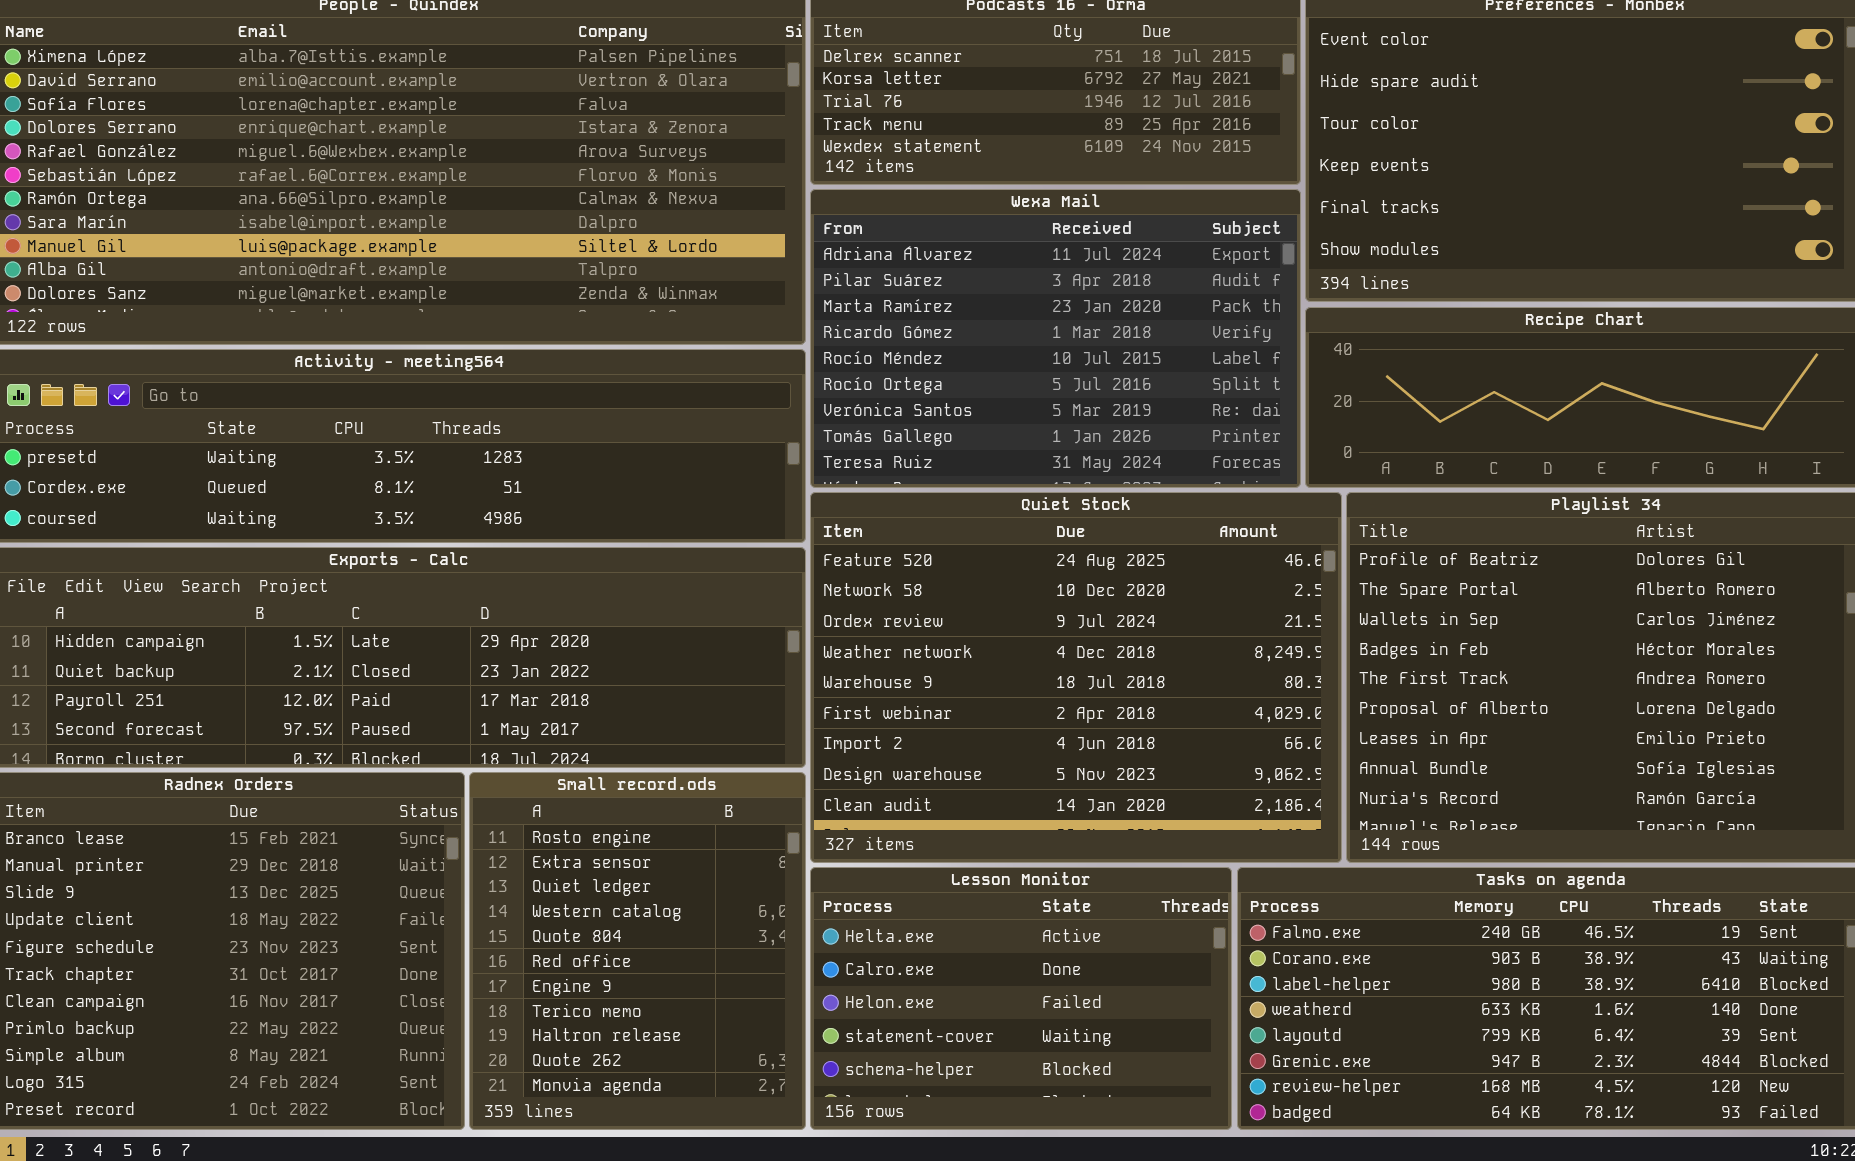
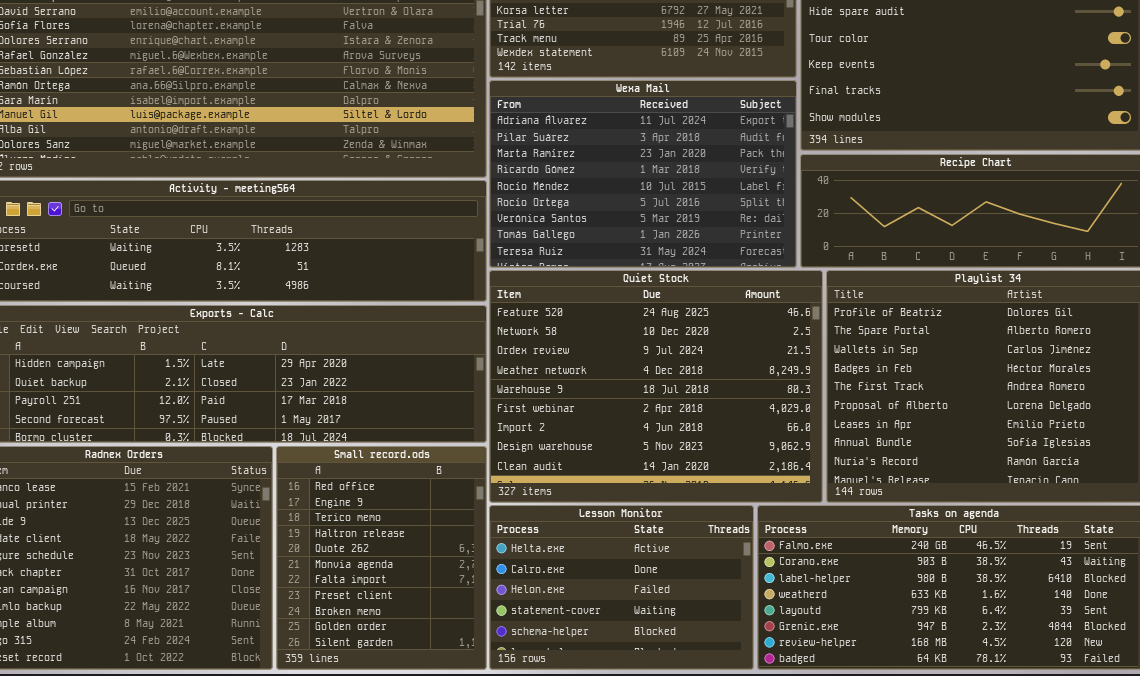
Small record.ods: [469,772,806,1130] -> [276,446,487,670], scrolled down 5 rows

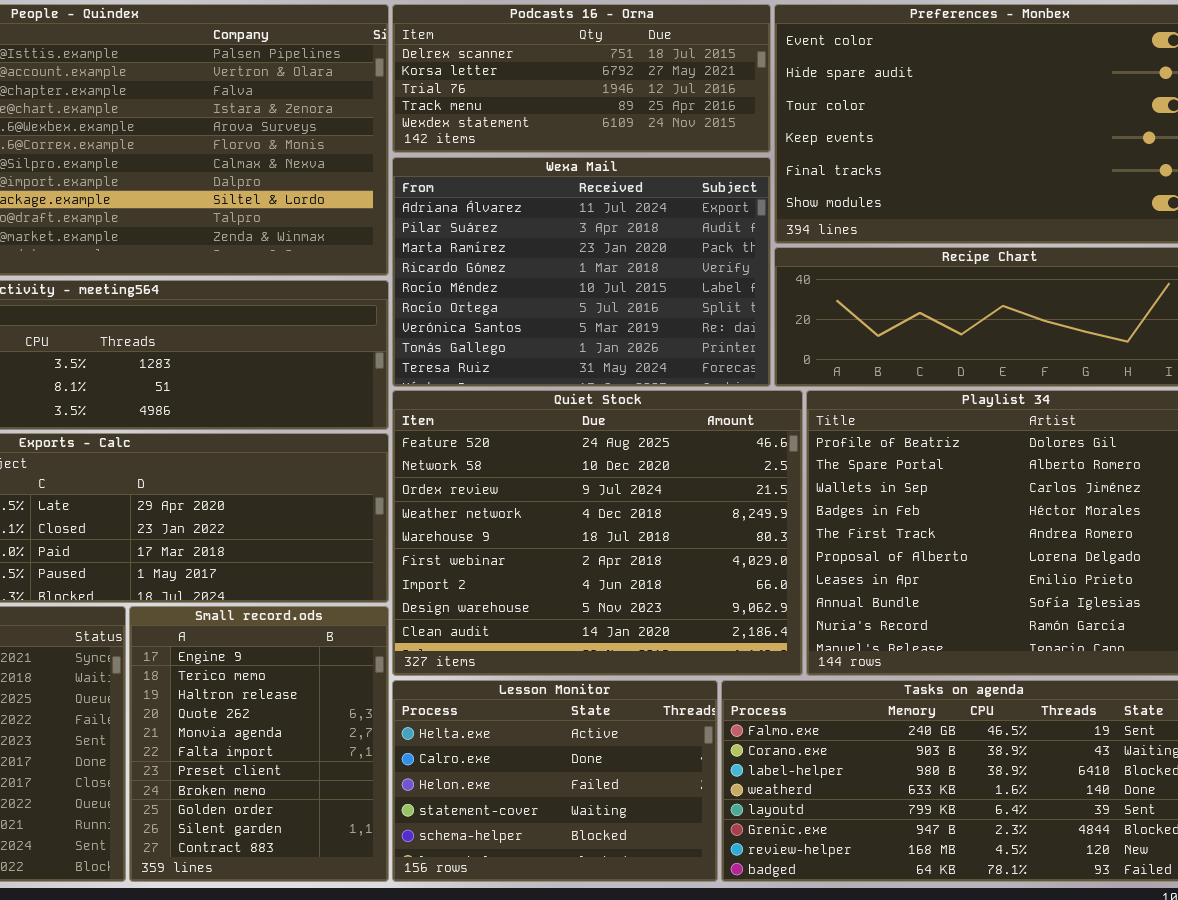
Small record.ods: [276,446,487,670] -> [129,606,389,882], scrolled down 1 row

